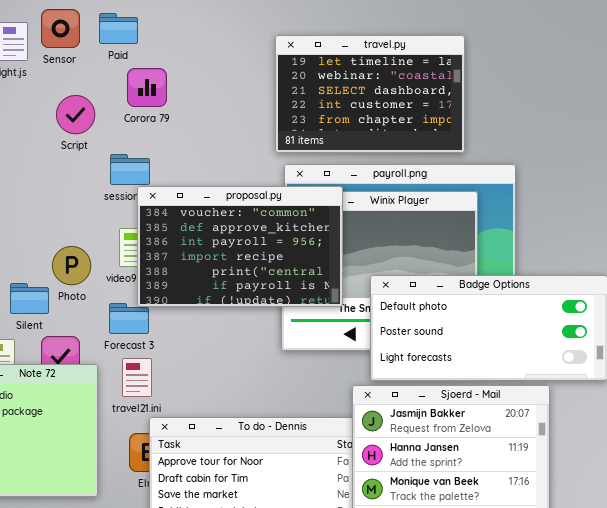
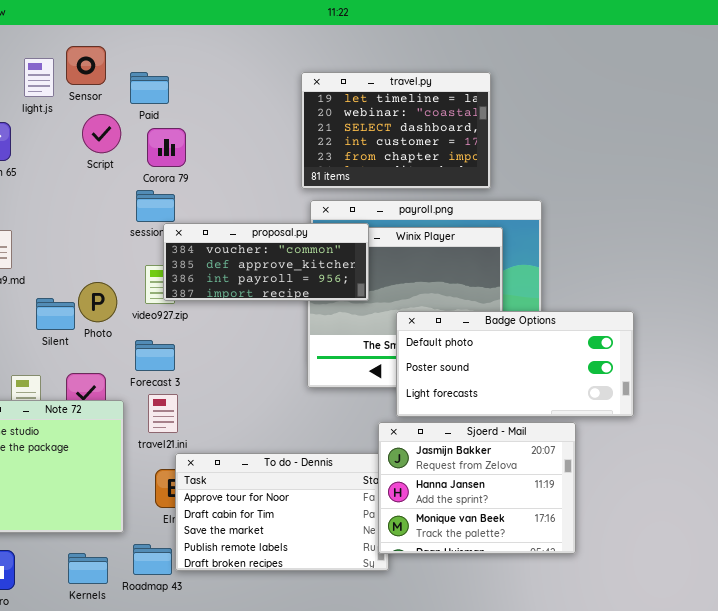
Paid: [99,13,138,44] -> [130,72,169,104], moved
Corora 79: [127,68,167,107] -> [147,128,186,167], moved
Script: [56,95,95,134] -> [82,114,121,153], moved
proposal.py: [137,186,343,307] -> [163,223,369,301], resized
Silent: [10,283,49,314] -> [36,298,75,330], moved

